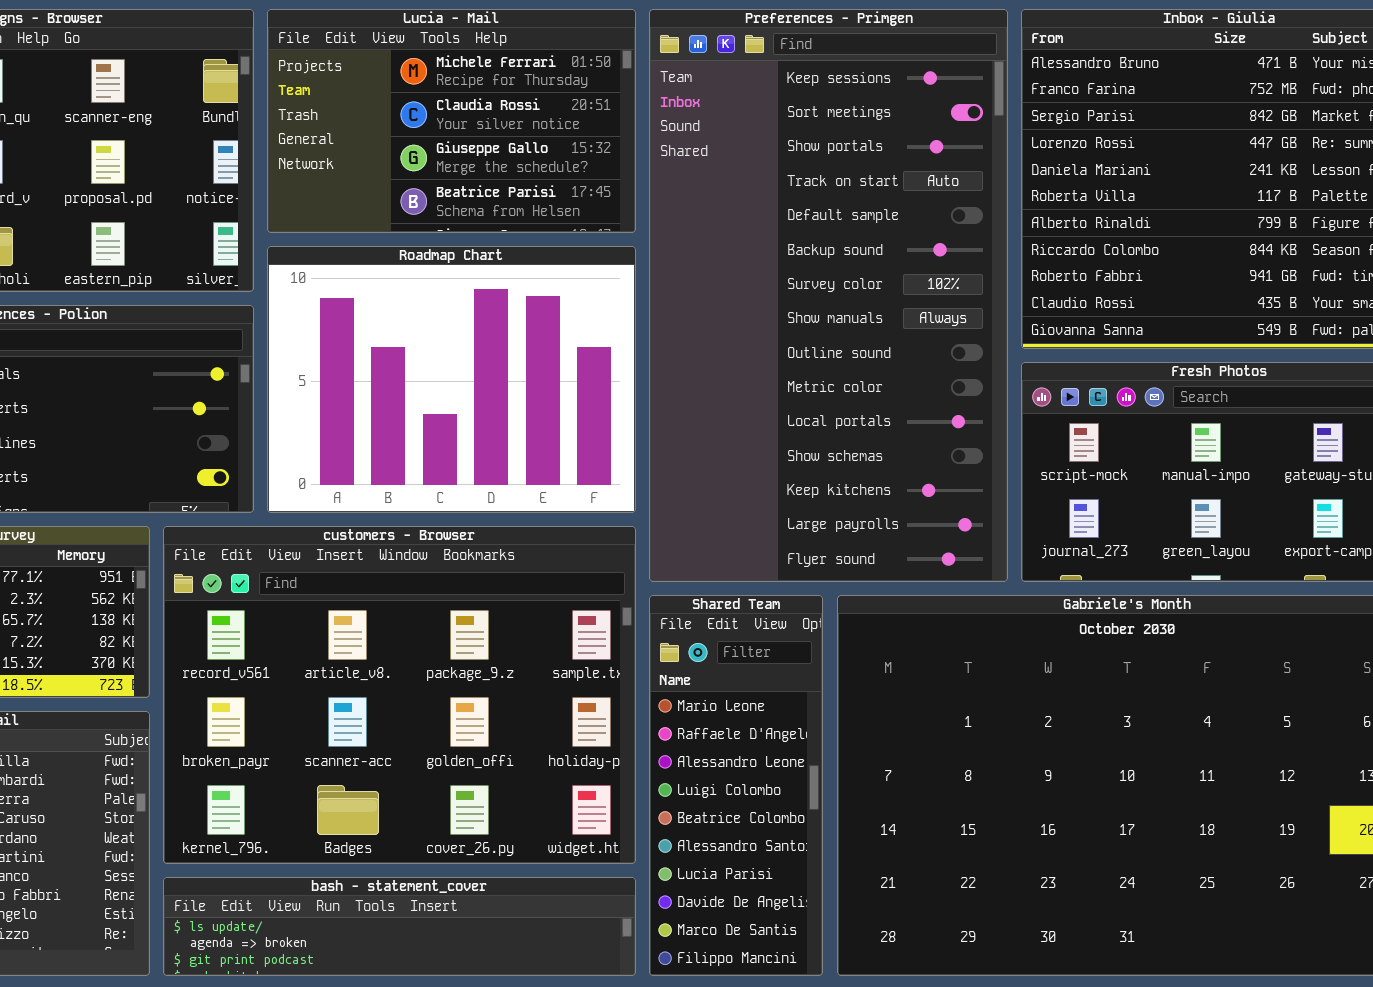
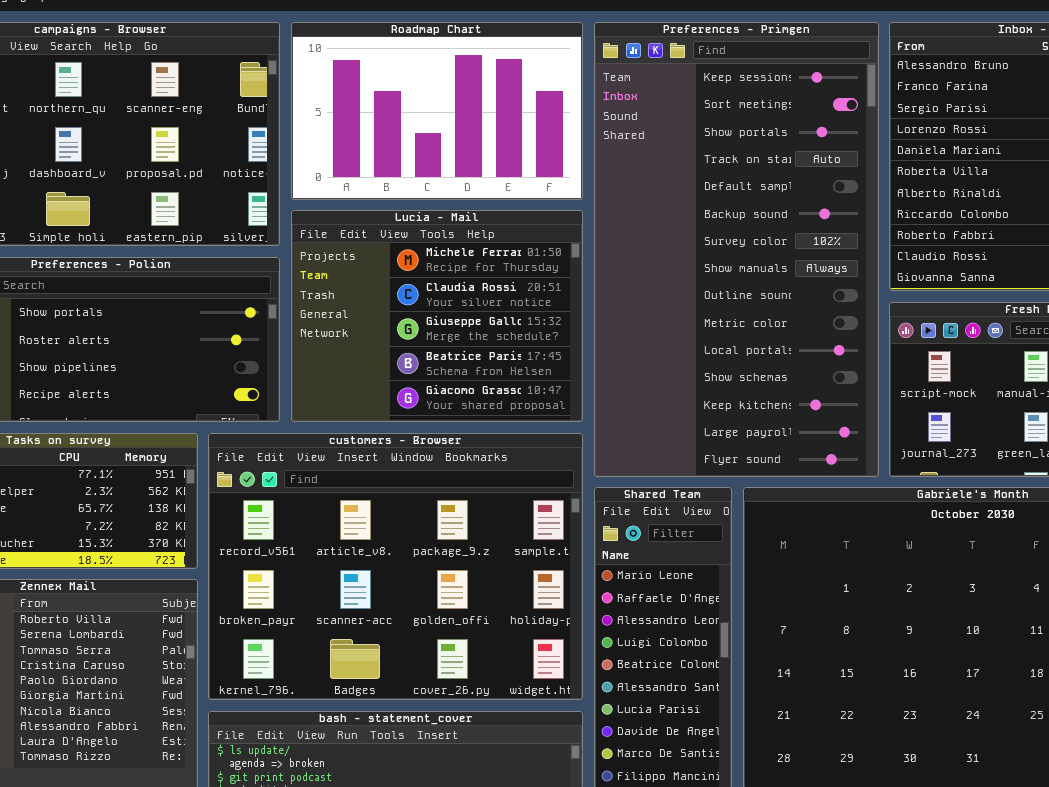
Lucia - Mail: [267,9,636,233] -> [291,210,583,422], moved, resized
Roadmap Chart: [267,246,636,513] -> [291,22,583,200], moved, resized

